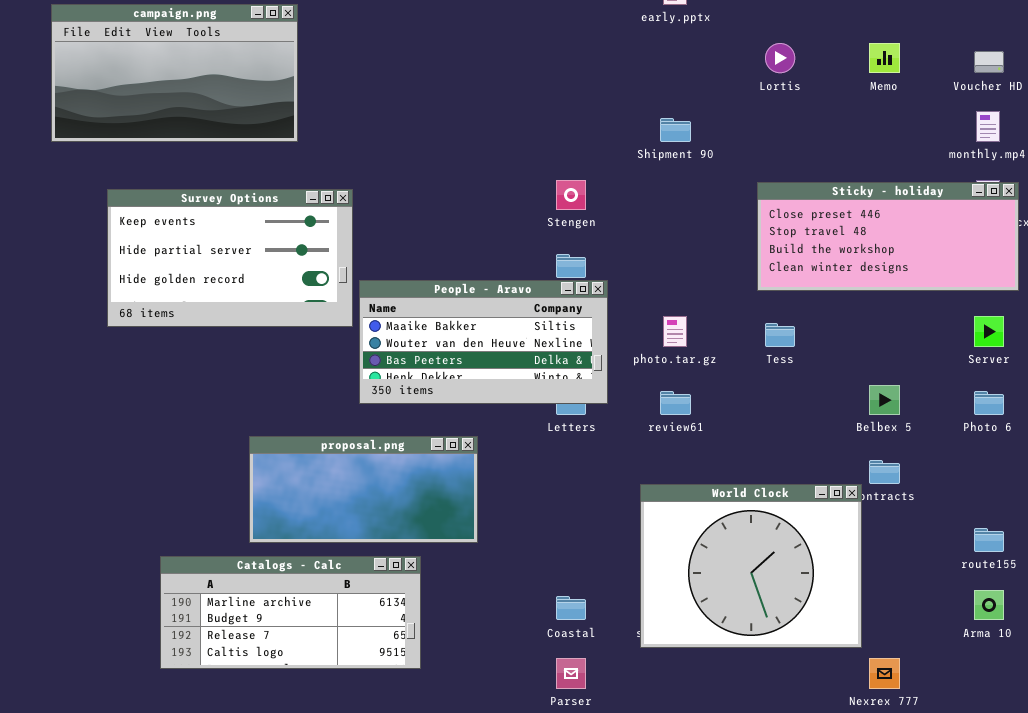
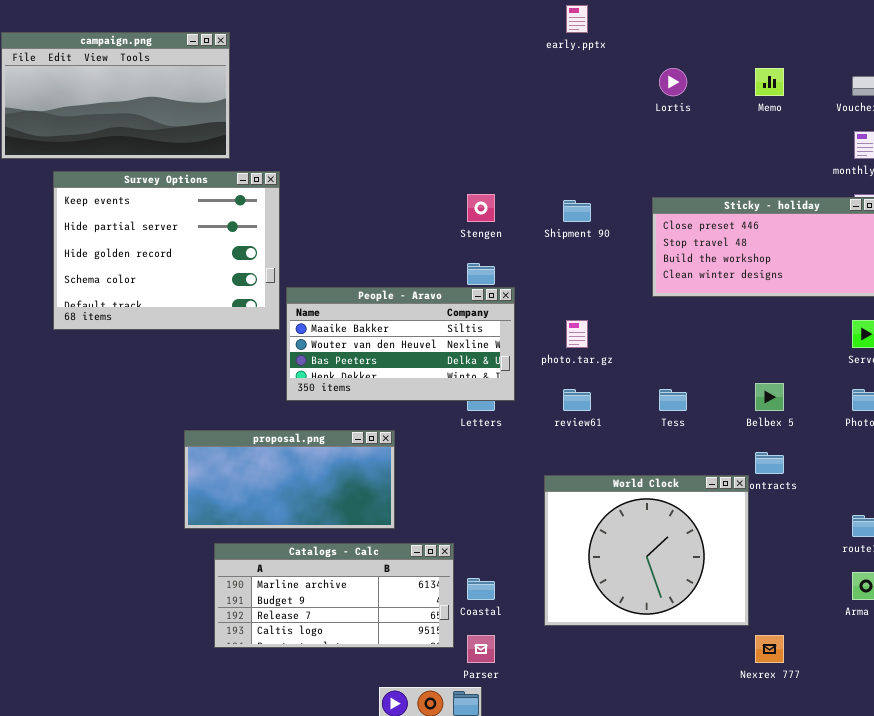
Shipment 90: [660,118,691,142] -> [563,200,591,222], moved
Survey Options: [107,189,353,327] -> [53,171,280,330], resized
Tess: [765,323,795,347] -> [659,389,687,411], moved
Catalogs - Calc: [160,556,421,669] -> [214,543,454,648], moved

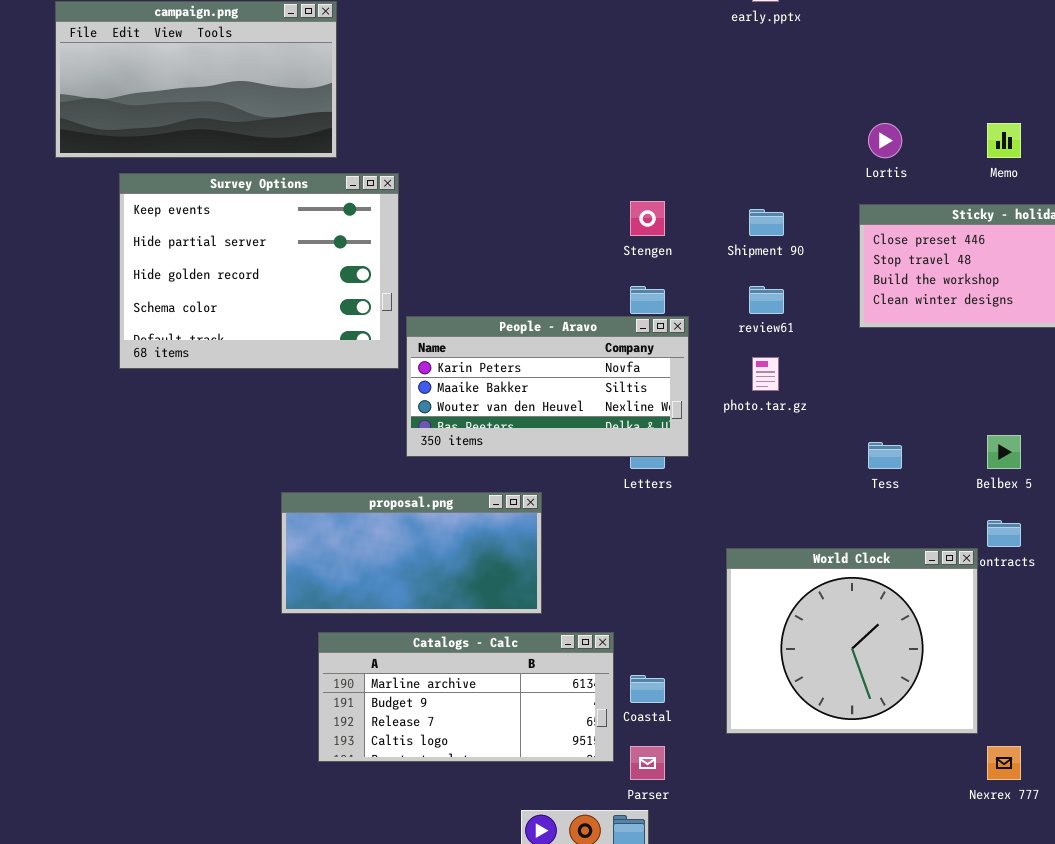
Lortis: [659,68,687,96] -> [868,123,902,158], moved
Memo: [755,68,784,96] -> [987,123,1021,158], moved
People - Aravo: [286,287,515,401] -> [406,316,689,457], scrolled up 1 row
review61: [563,389,591,411] -> [749,286,784,314], moved

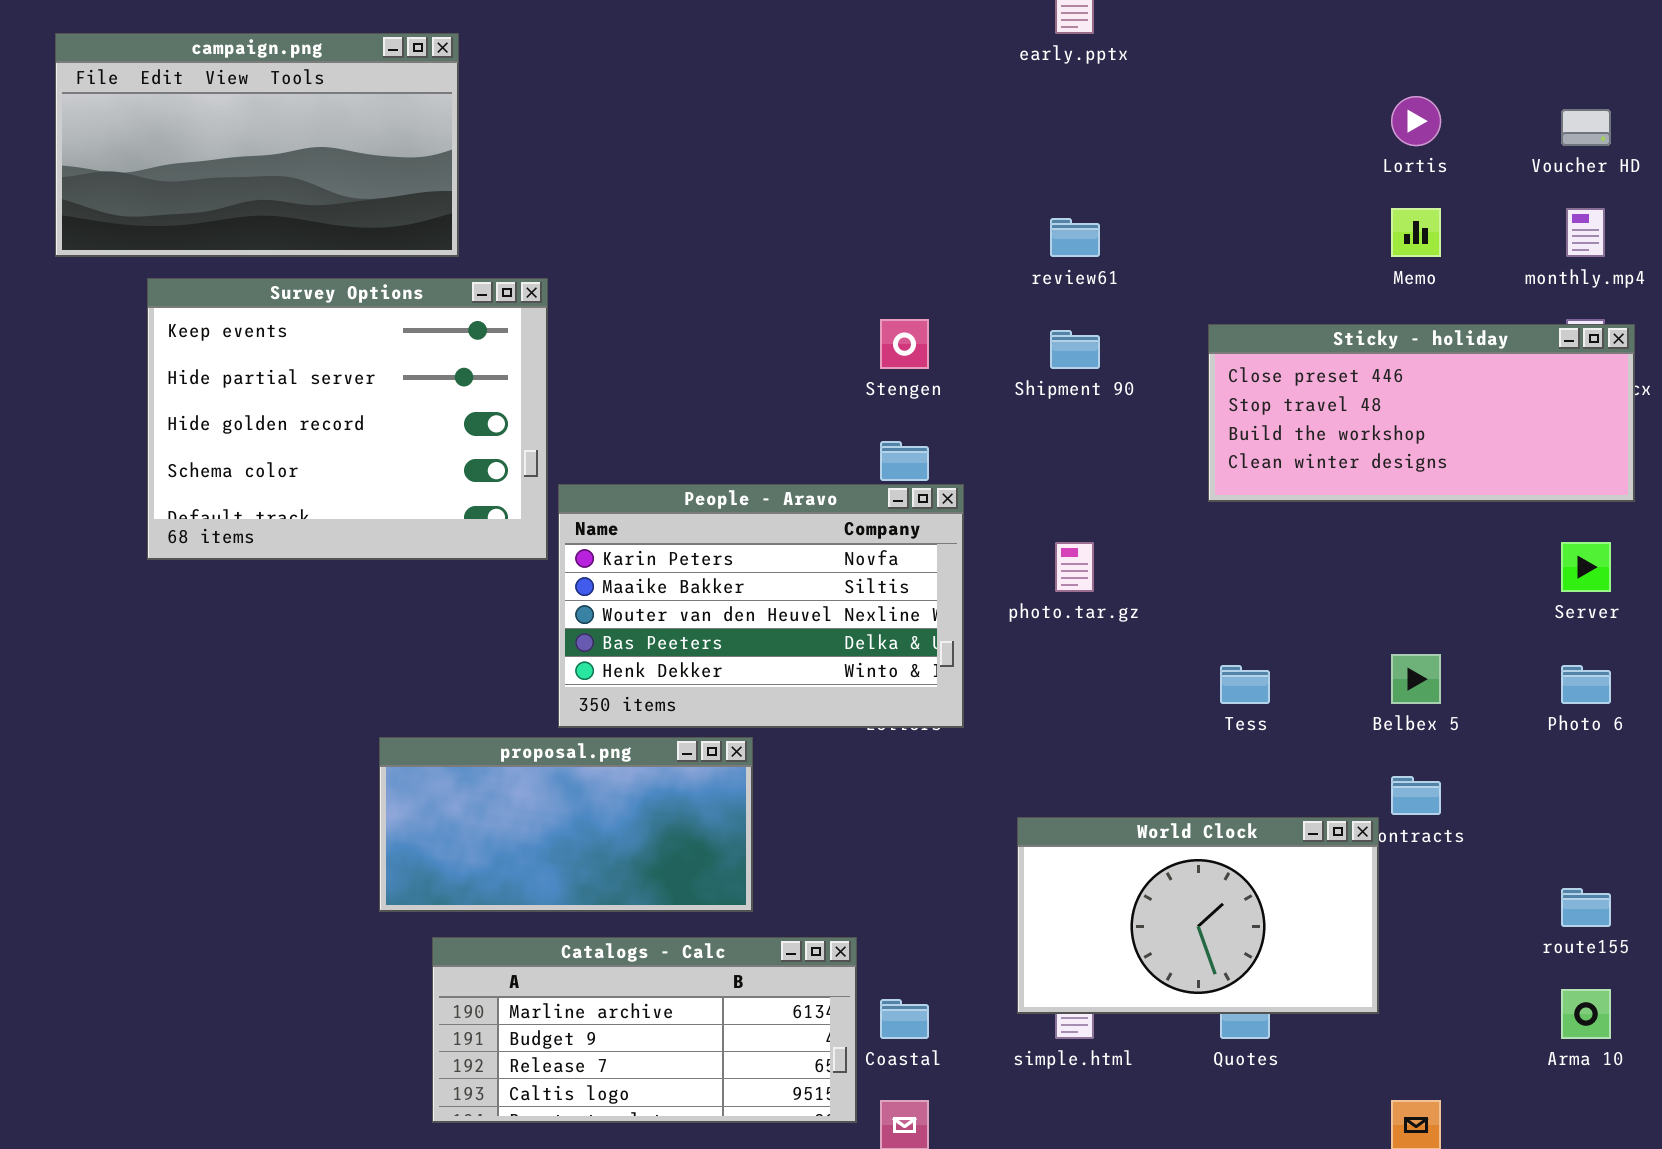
Lortis: [868,123,902,158] -> [1391,96,1441,146], moved
review61: [749,286,784,314] -> [1050,218,1100,257], moved
People - Aravo: [406,316,689,457] -> [558,484,964,728], resized
World Clock: [726,548,978,734] -> [1017,817,1379,1014], resized

